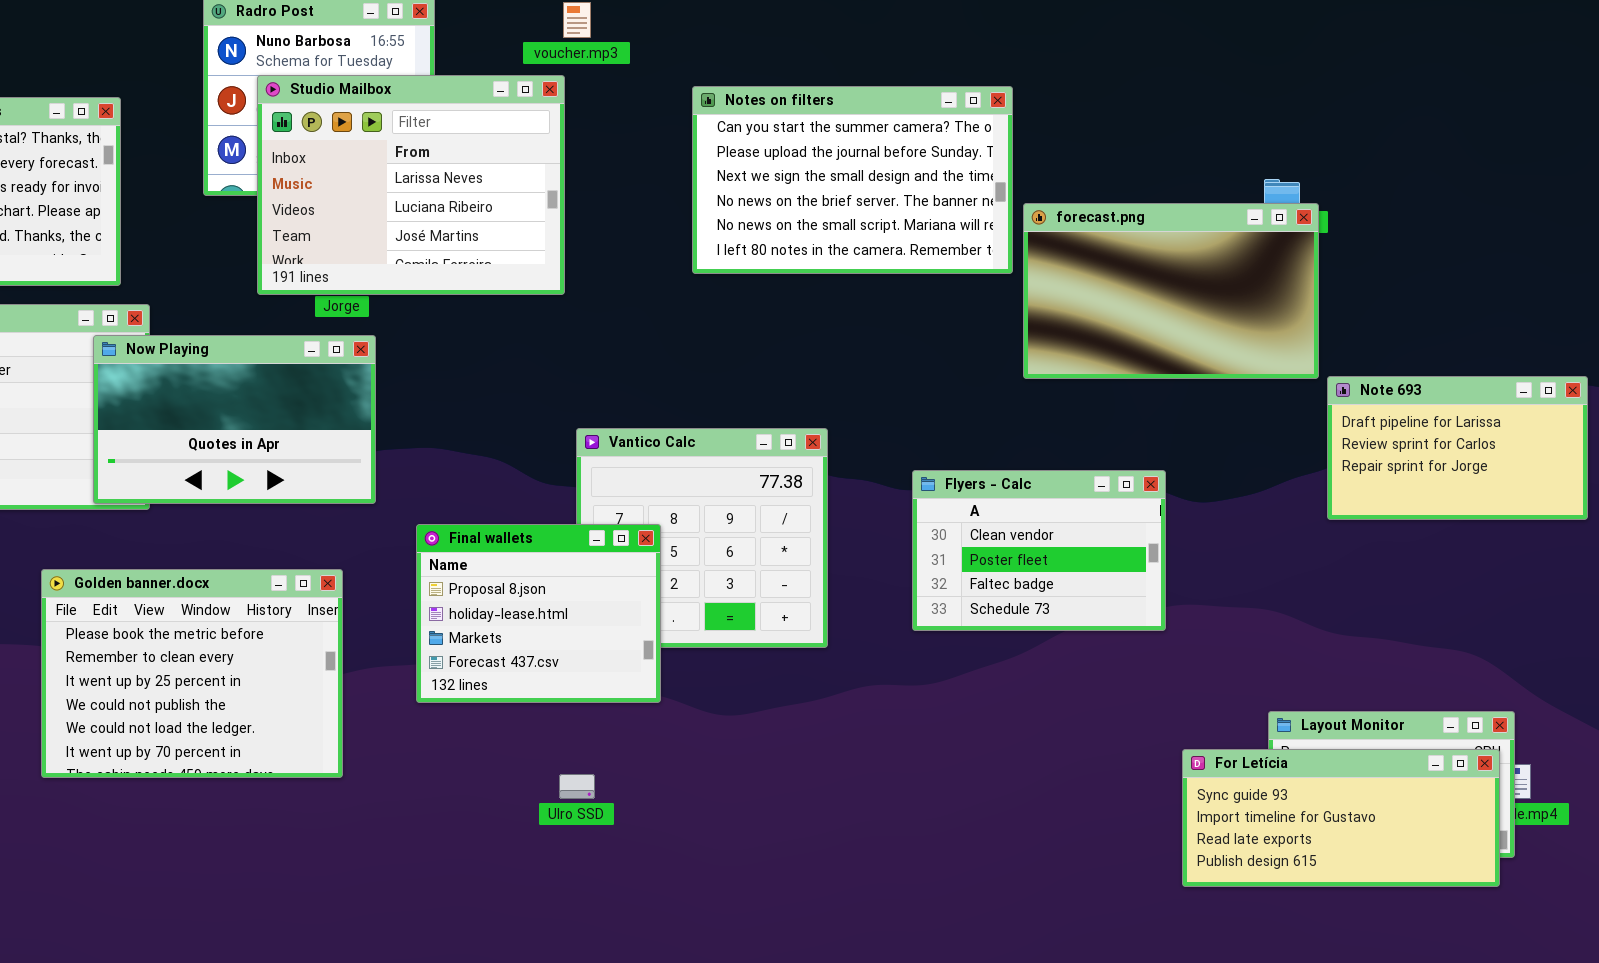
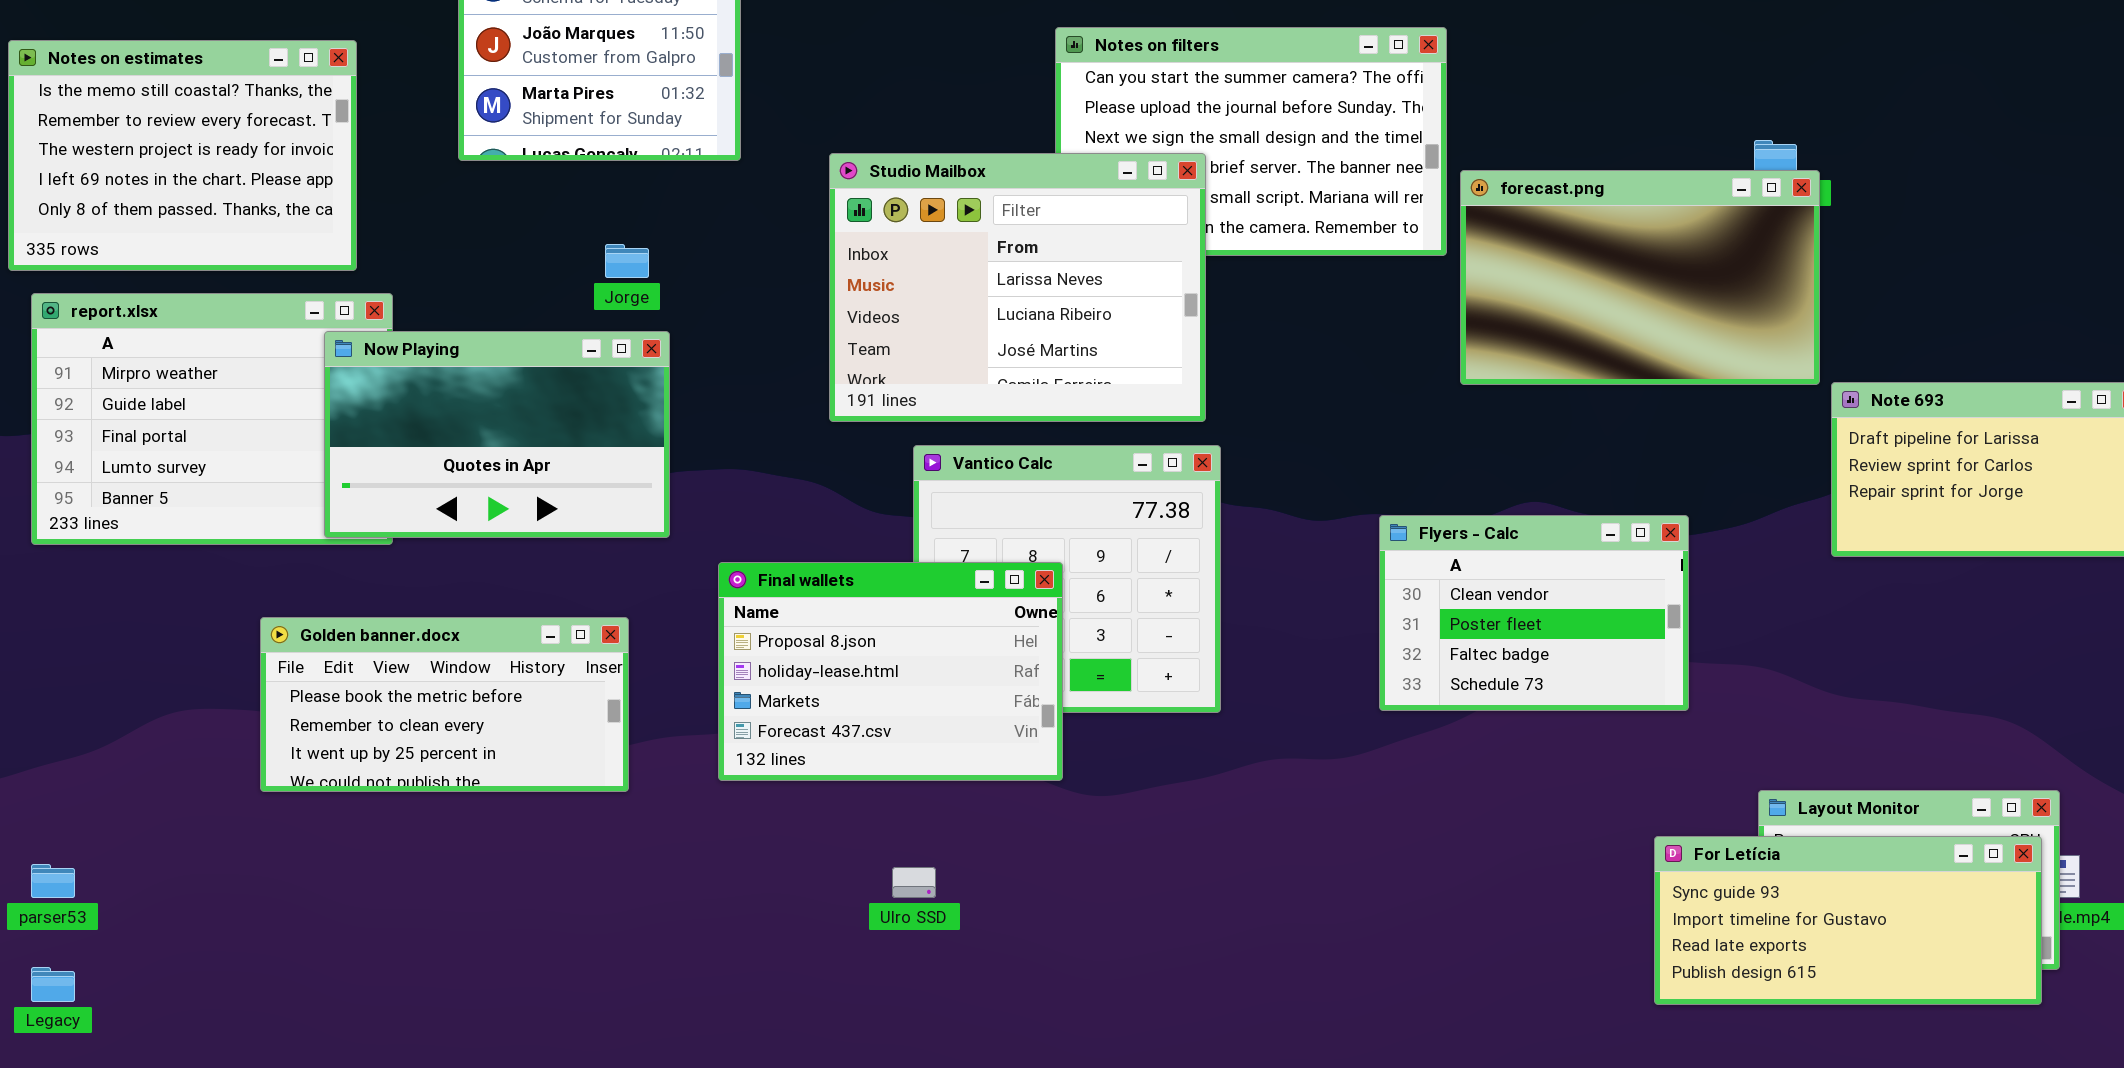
Studio Mailbox: [257,75,565,295] -> [829,153,1206,422], moved
Flyers - Calc: [912,470,1166,631] -> [1379,515,1689,711], moved
Final wallets: [416,524,661,703] -> [718,562,1063,781], resized
Golden banner.docx: [41,569,343,778] -> [260,617,629,792], resized

